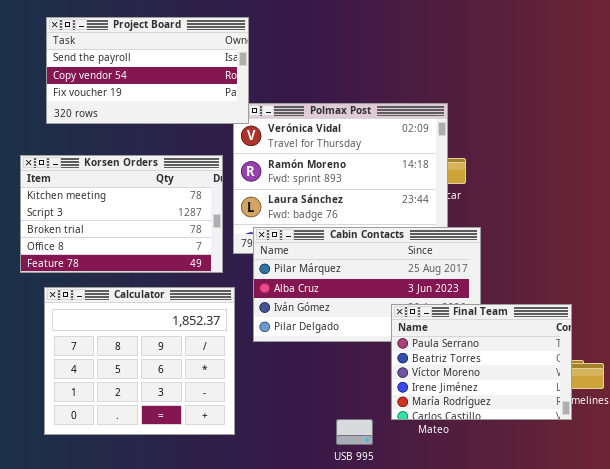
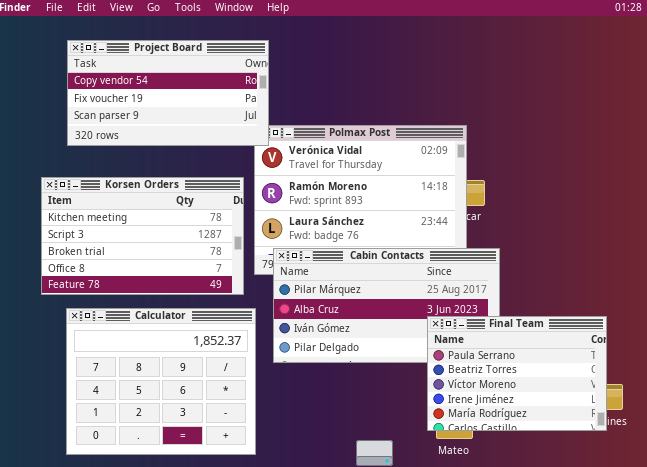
Project Board: [46,17,249,124] -> [67,40,269,146], scrolled down 1 row
Final Team: [391,304,572,420] -> [427,316,607,431], moved

